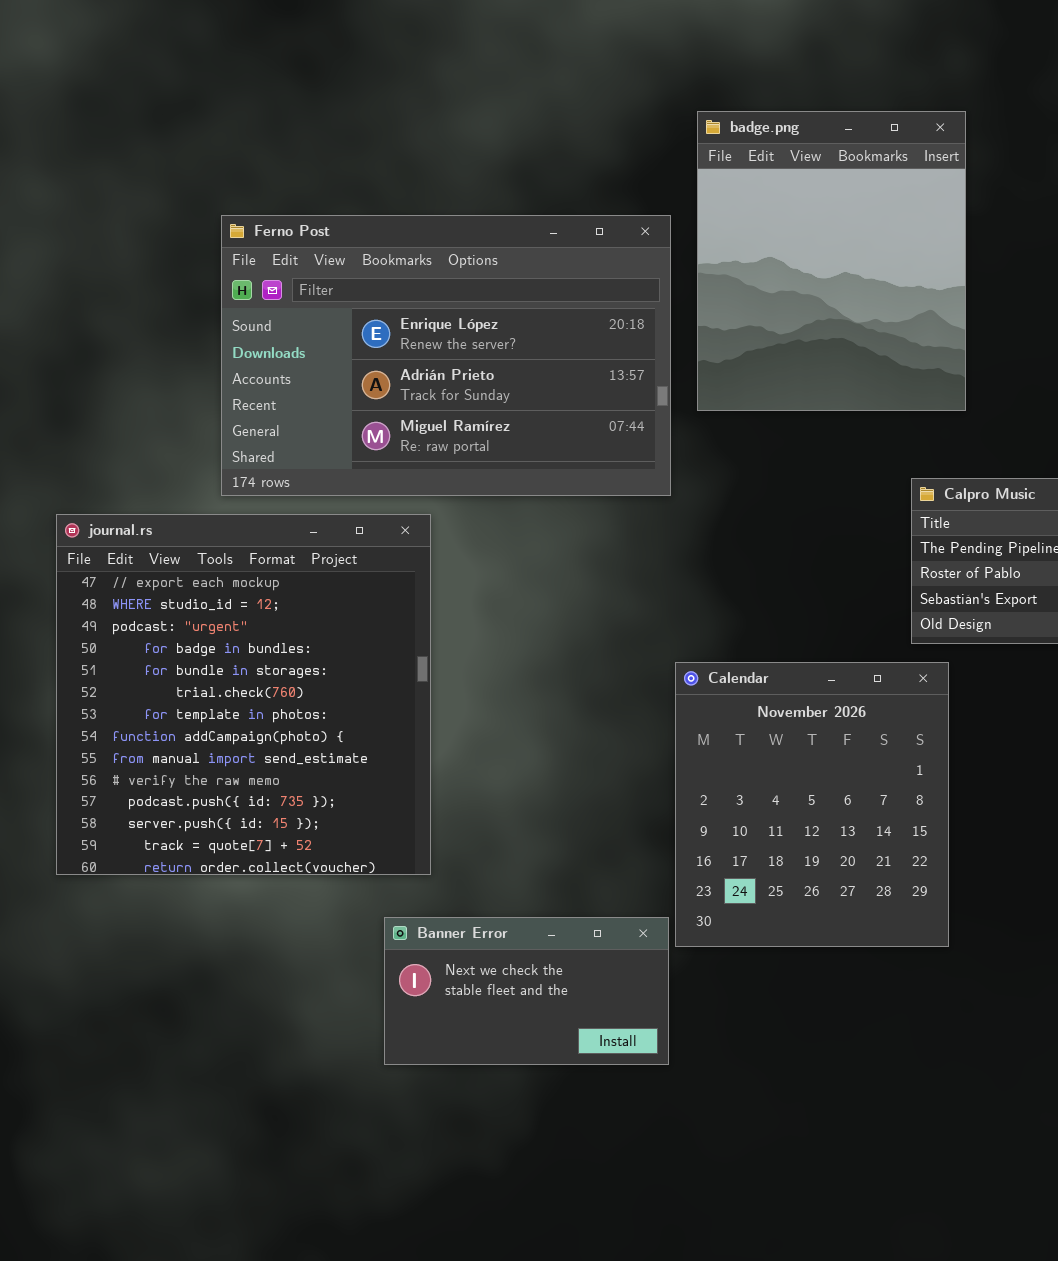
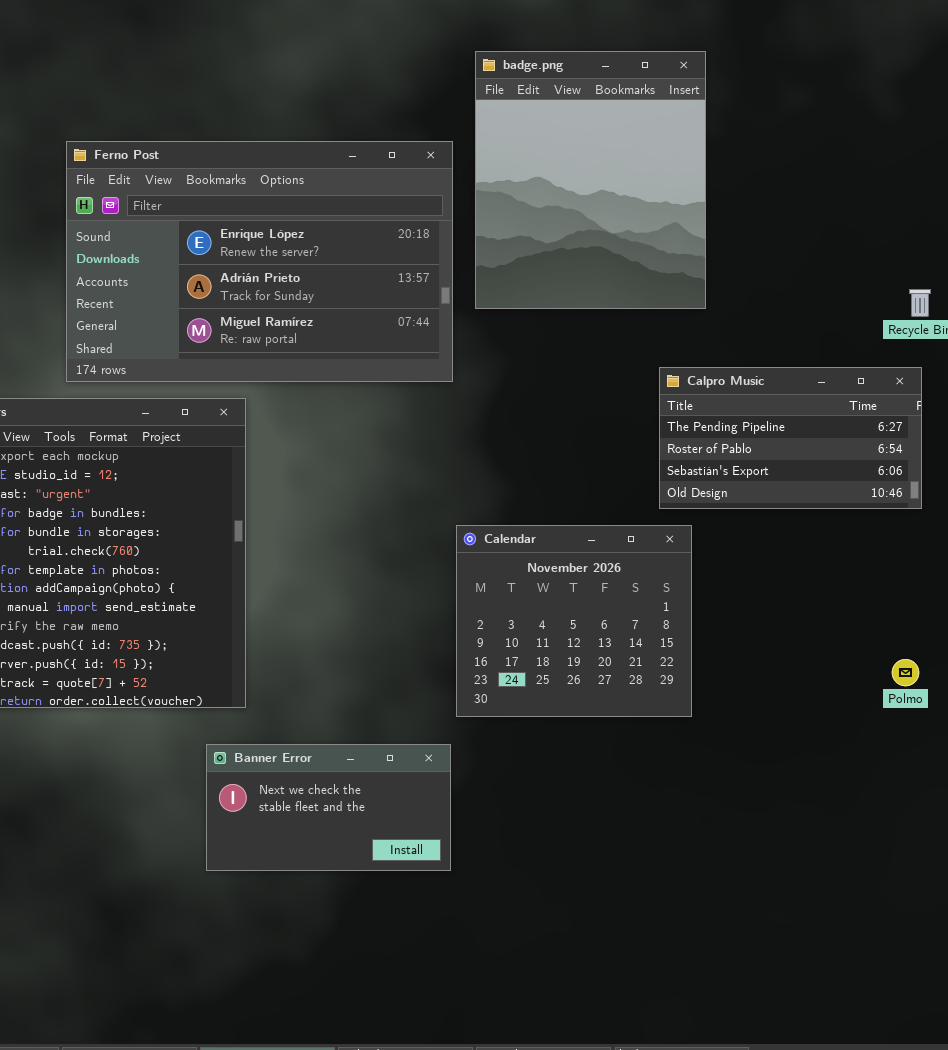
Calendar: [675,662,949,947] -> [456,525,692,717], resized

